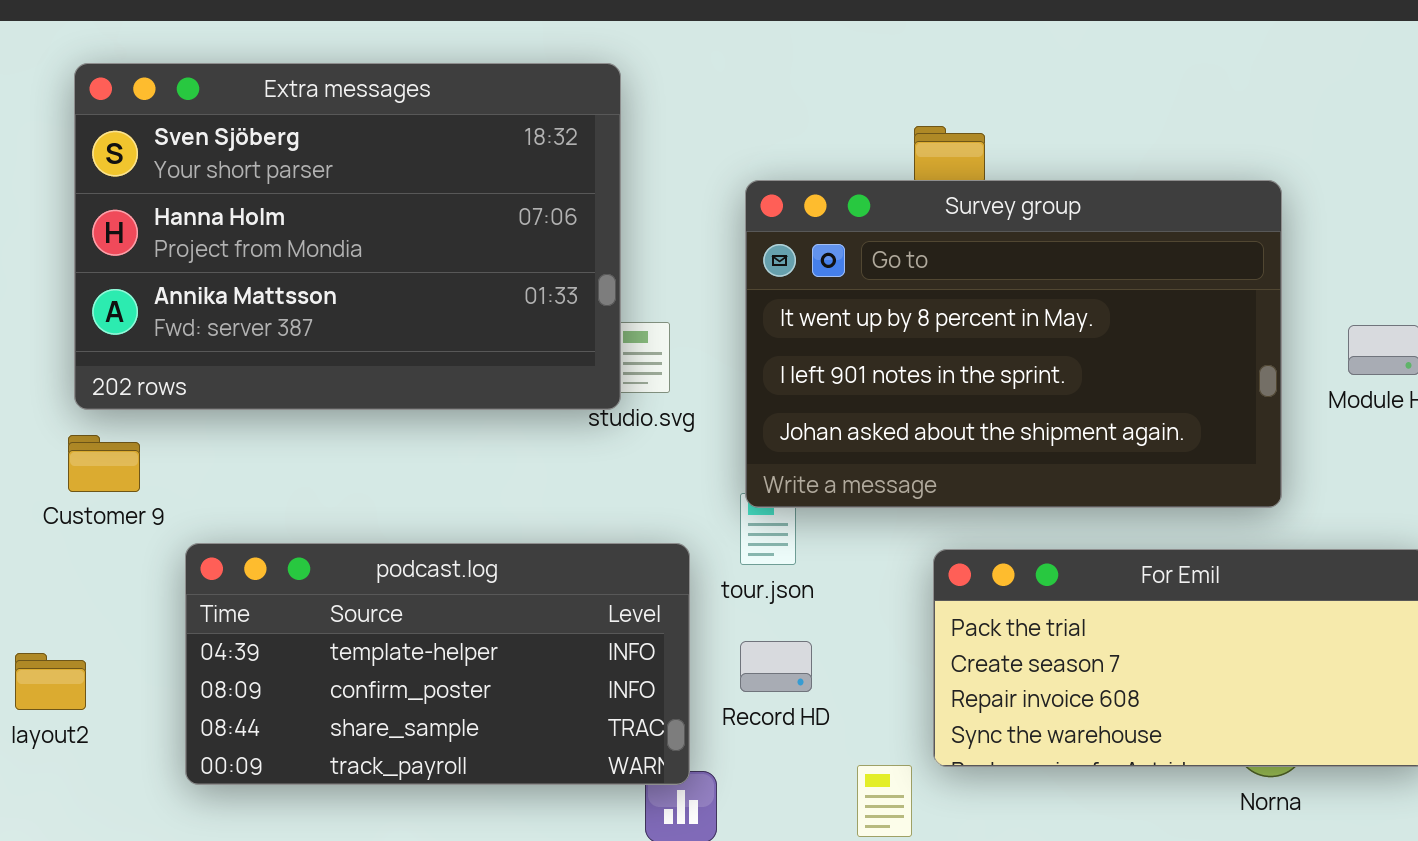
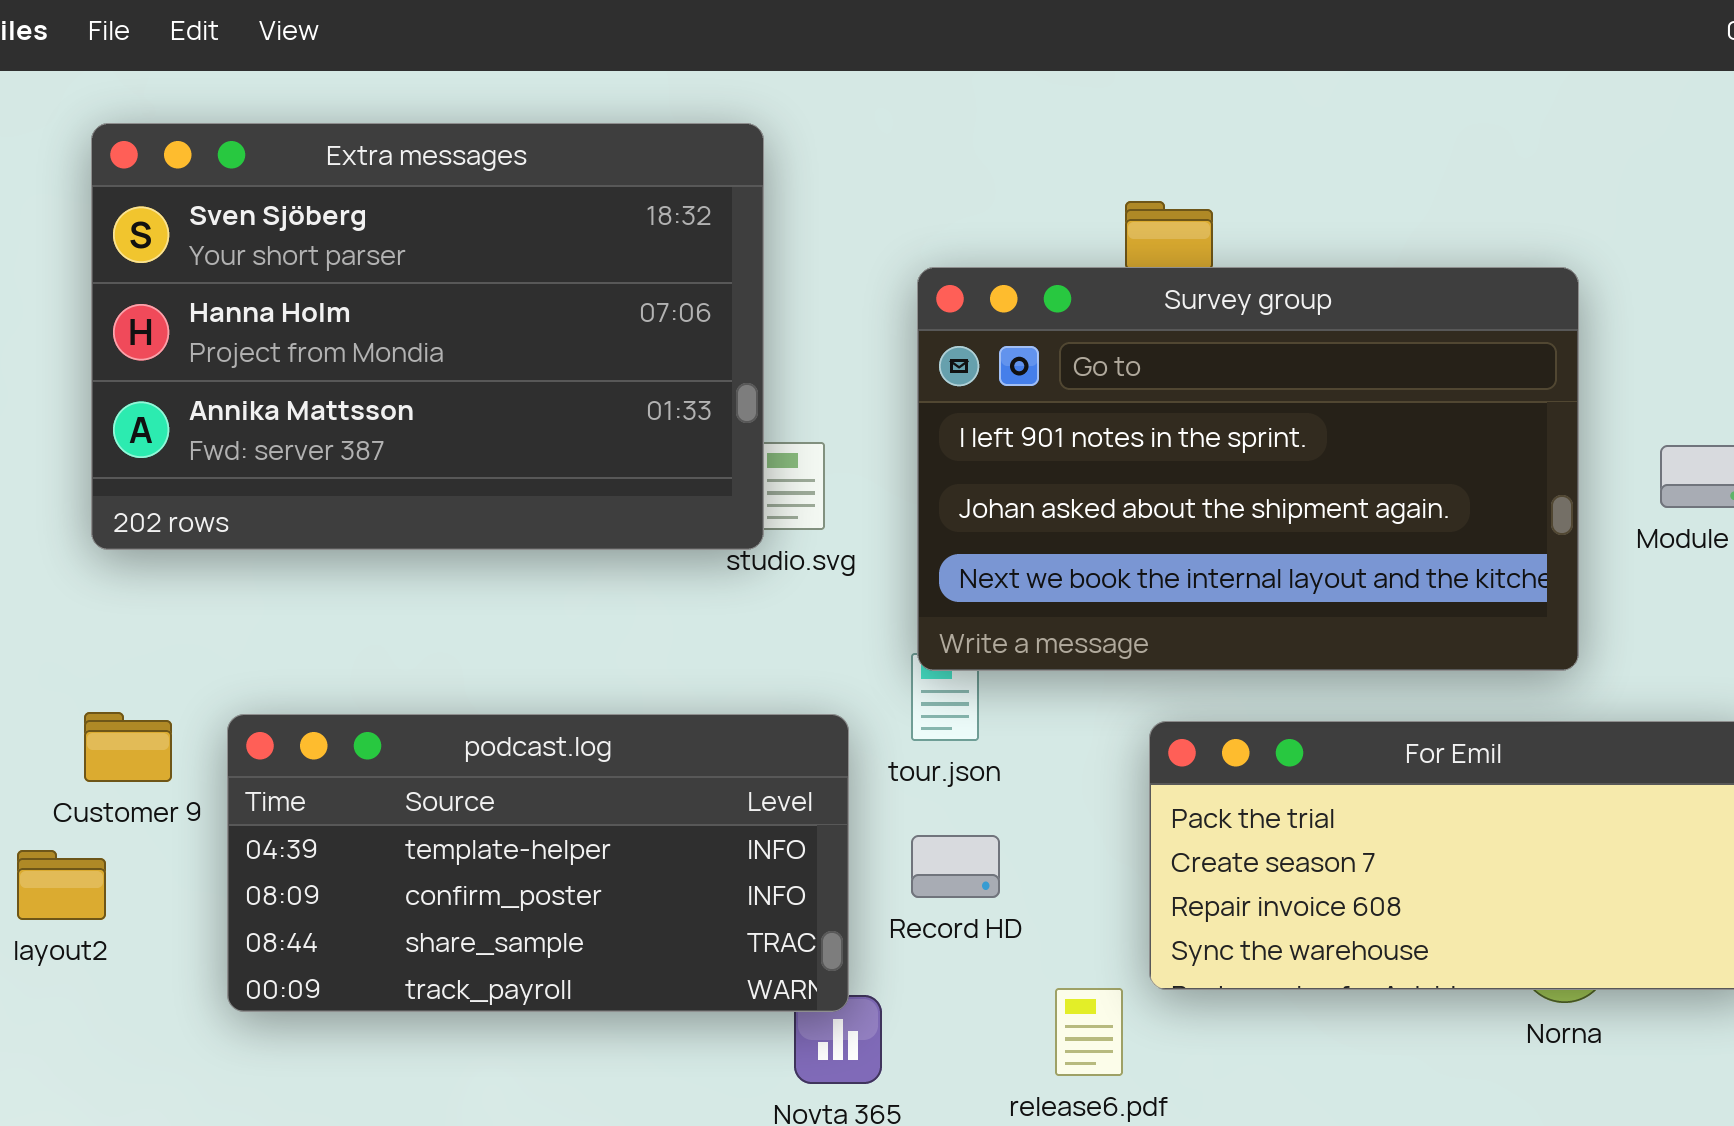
Survey group: [745,180,1282,508] -> [917,267,1579,671], scrolled down 1 row
Customer 9: [68,435,140,492] -> [84,712,172,782], moved

